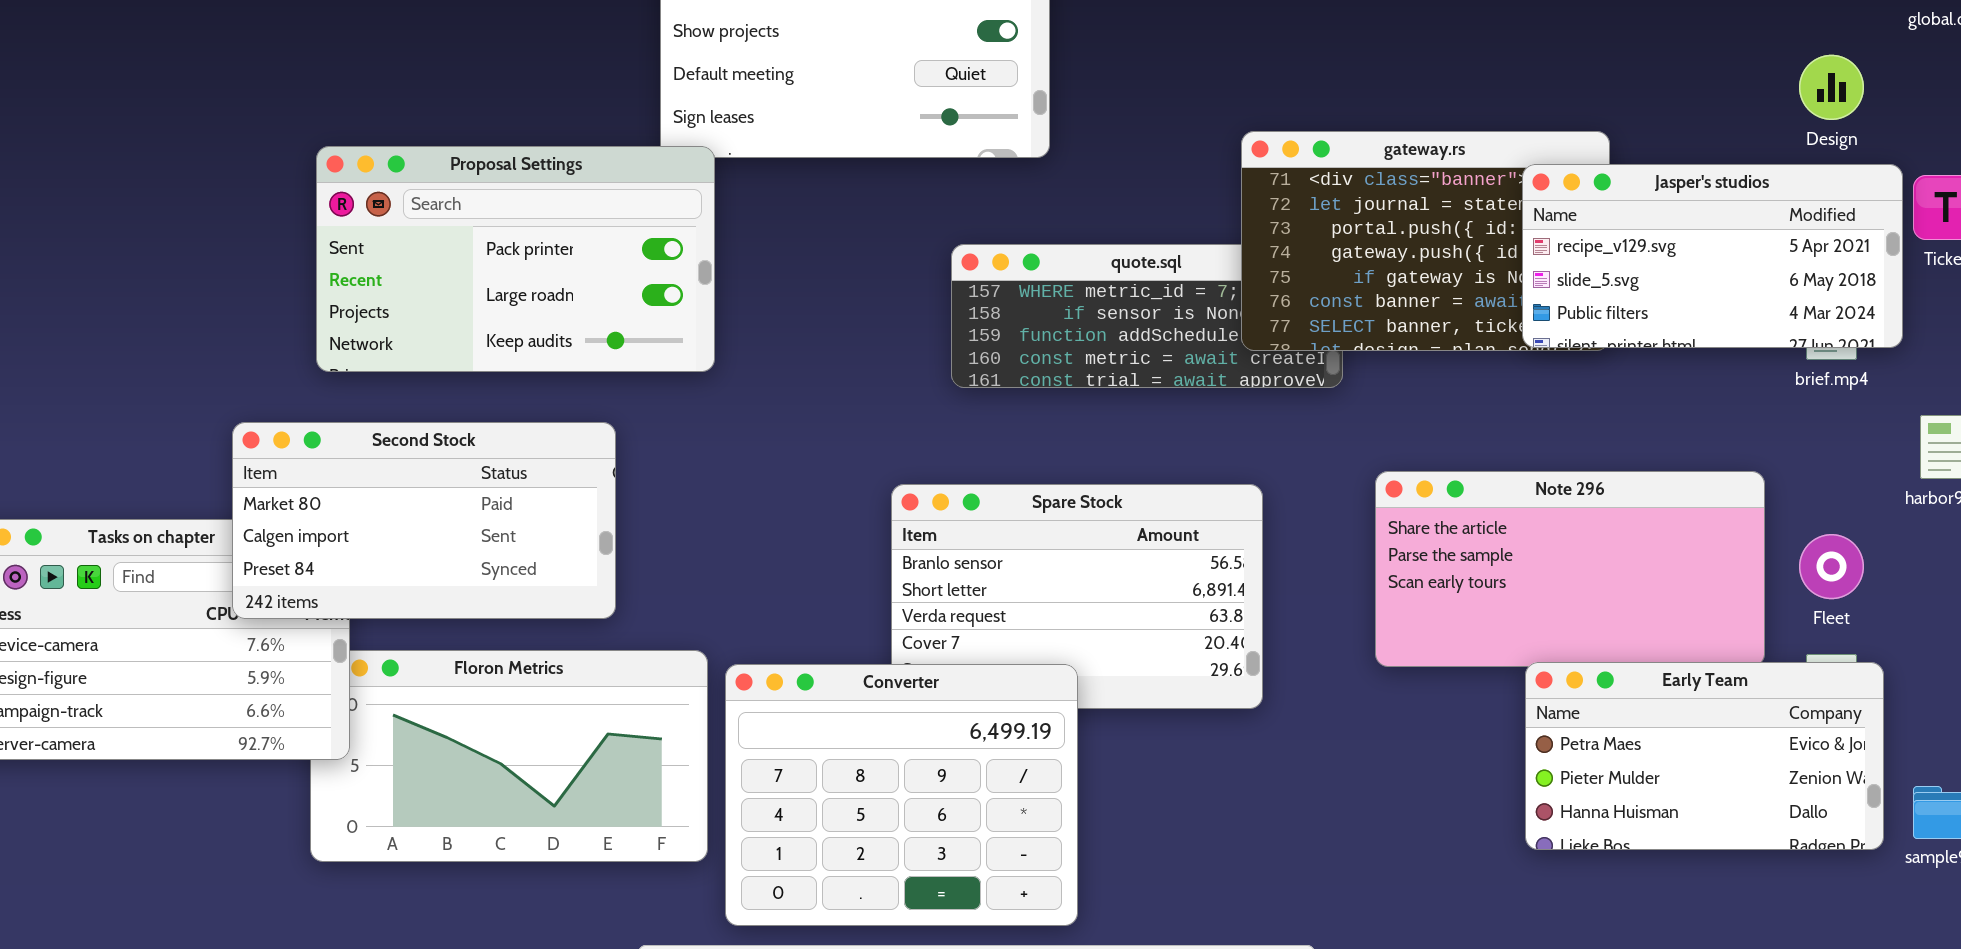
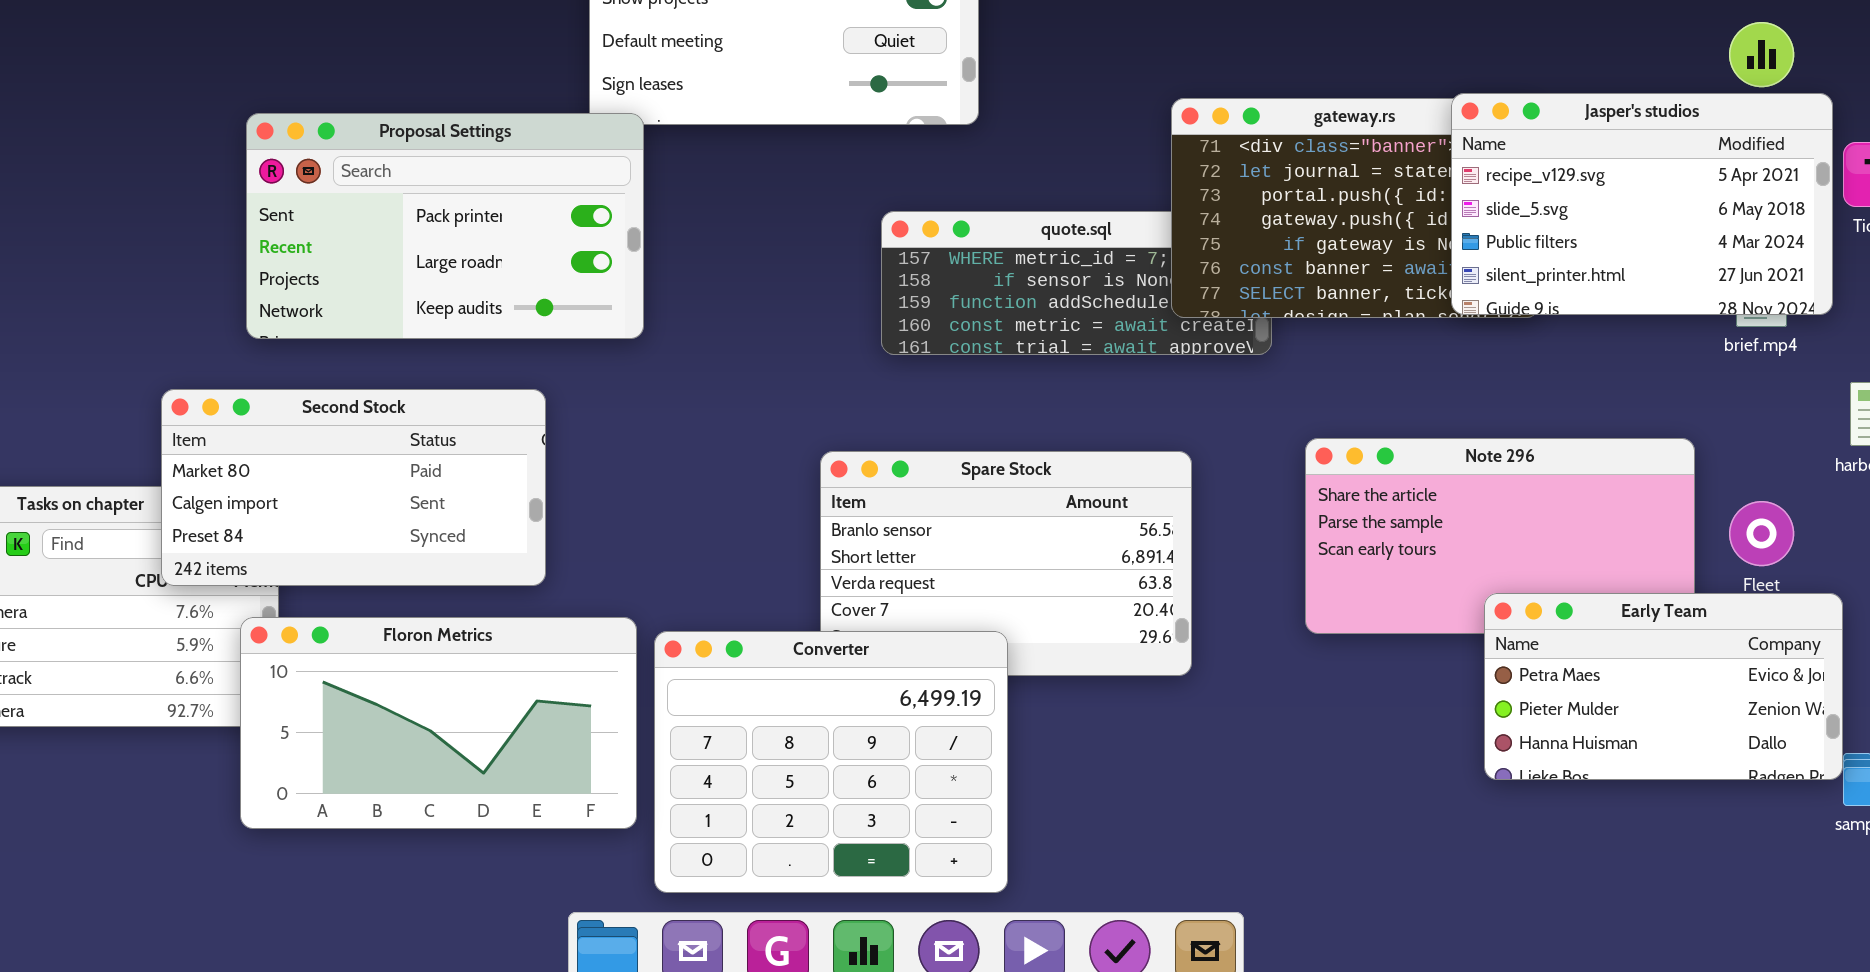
Jasper's studios: [1522,164,1903,348] -> [1451,93,1833,315], resized
Floron Metrics: [310,650,708,862] -> [240,617,637,829], raised
Early Team: [1525,662,1884,850] -> [1484,593,1843,780], moved

